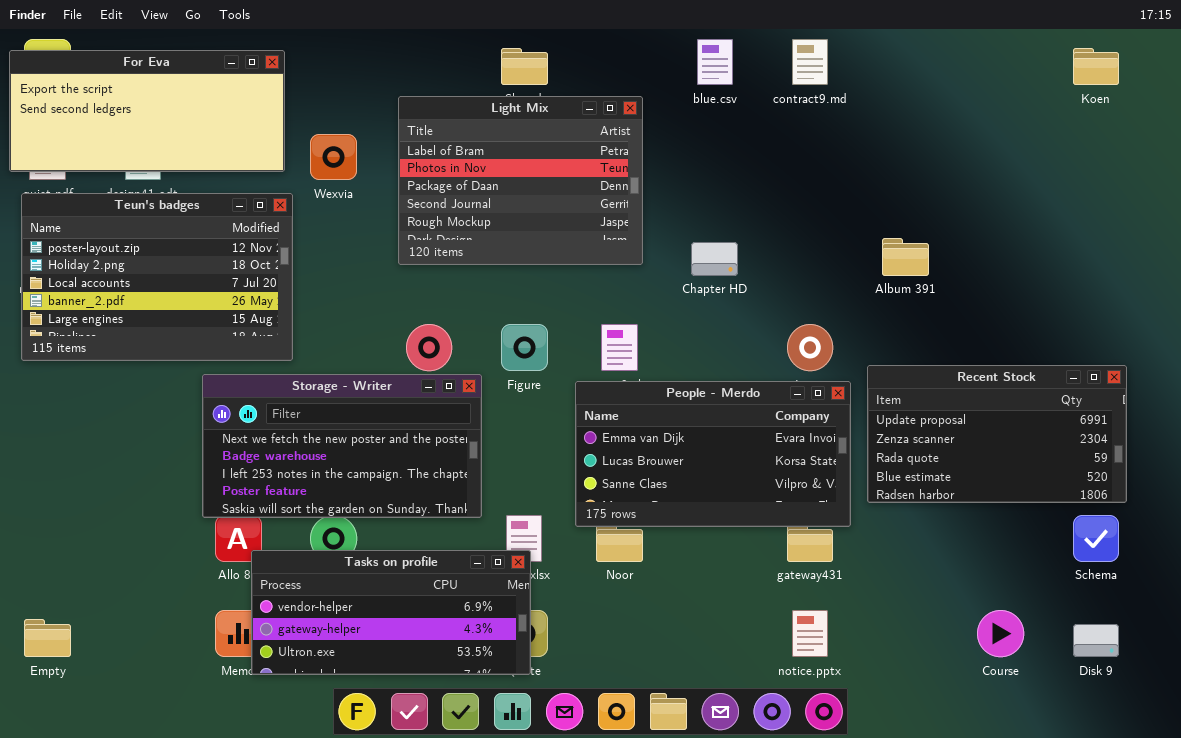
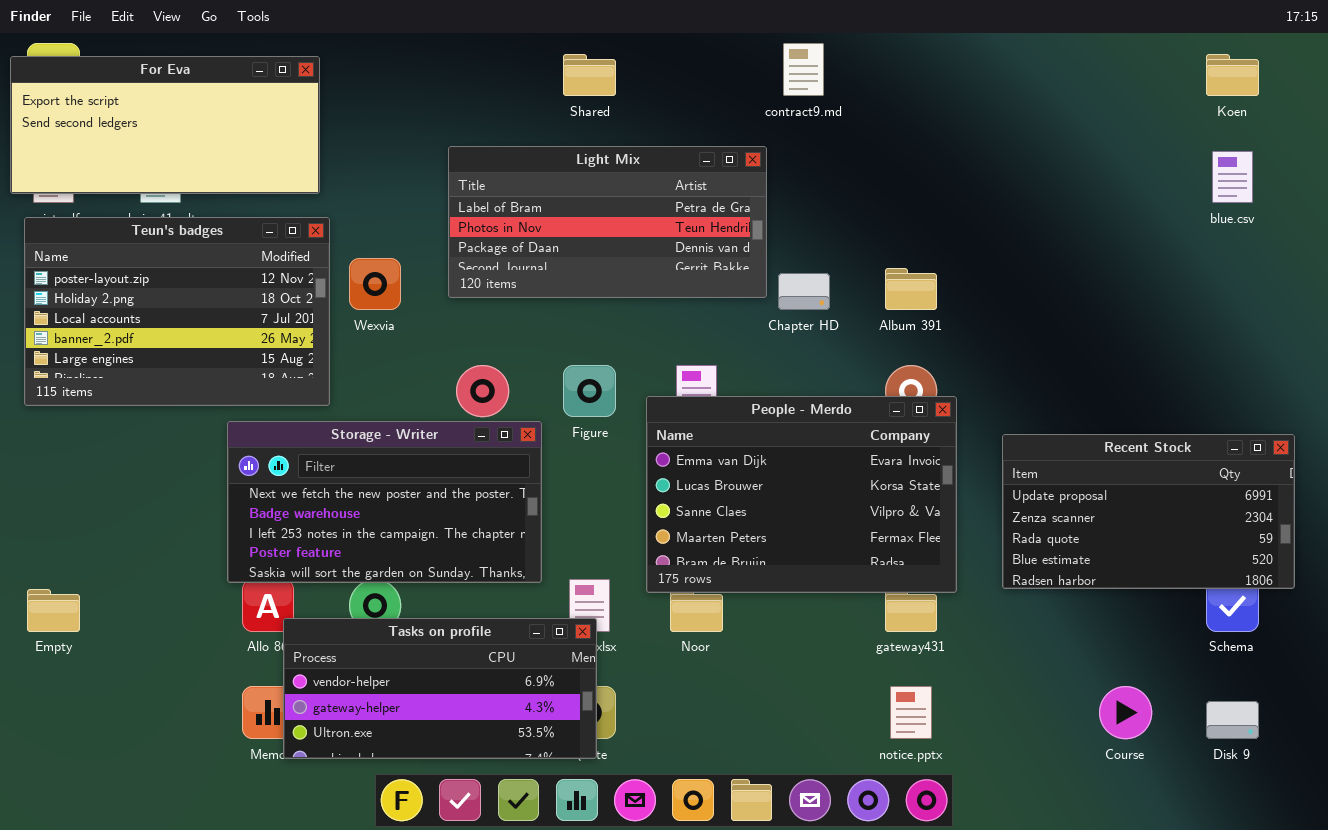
blue.csv: [697,39,733,85] -> [1212,151,1253,203], moved
contract9.md: [792,39,828,85] -> [783,43,824,96], moved
Light Mix: [398,96,643,265] -> [448,146,767,298], resized
Wexvia: [310,134,357,180] -> [349,258,401,310], moved
Album 391: [882,238,929,276] -> [885,268,937,310], moved
Recent Stock: [867,365,1127,503] -> [1002,434,1295,589], moved
People - Merdo: [575,381,851,527] -> [646,396,957,593], resized
Empty: [24,619,71,657] -> [27,589,80,632], moved

